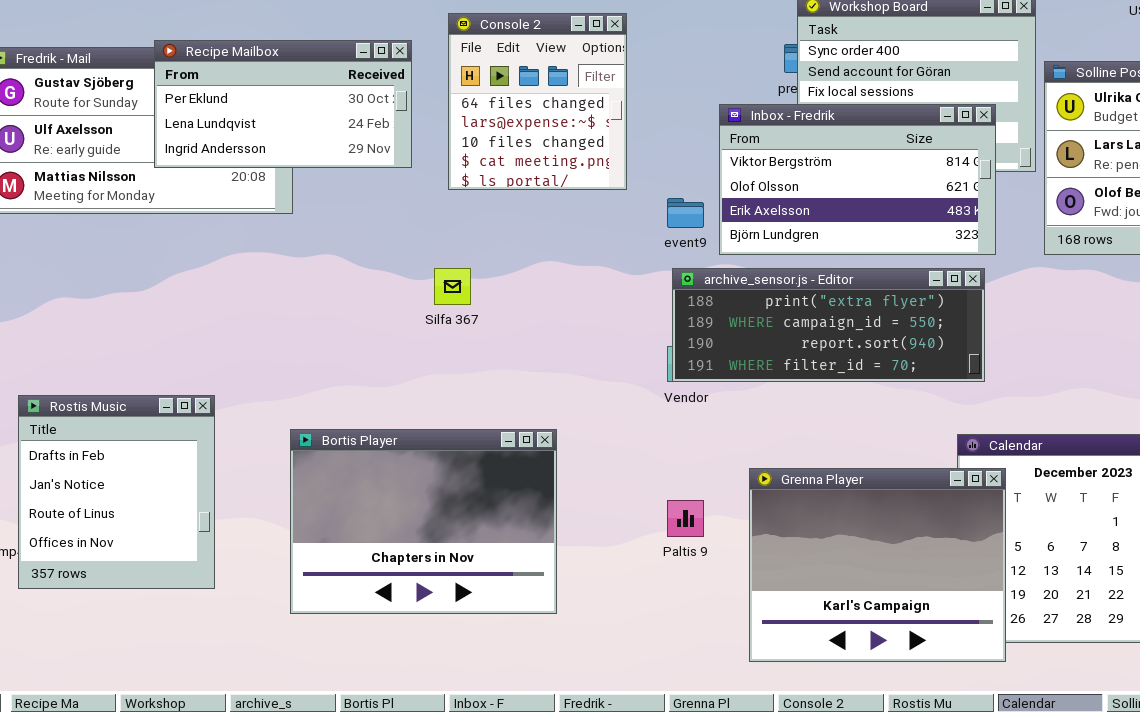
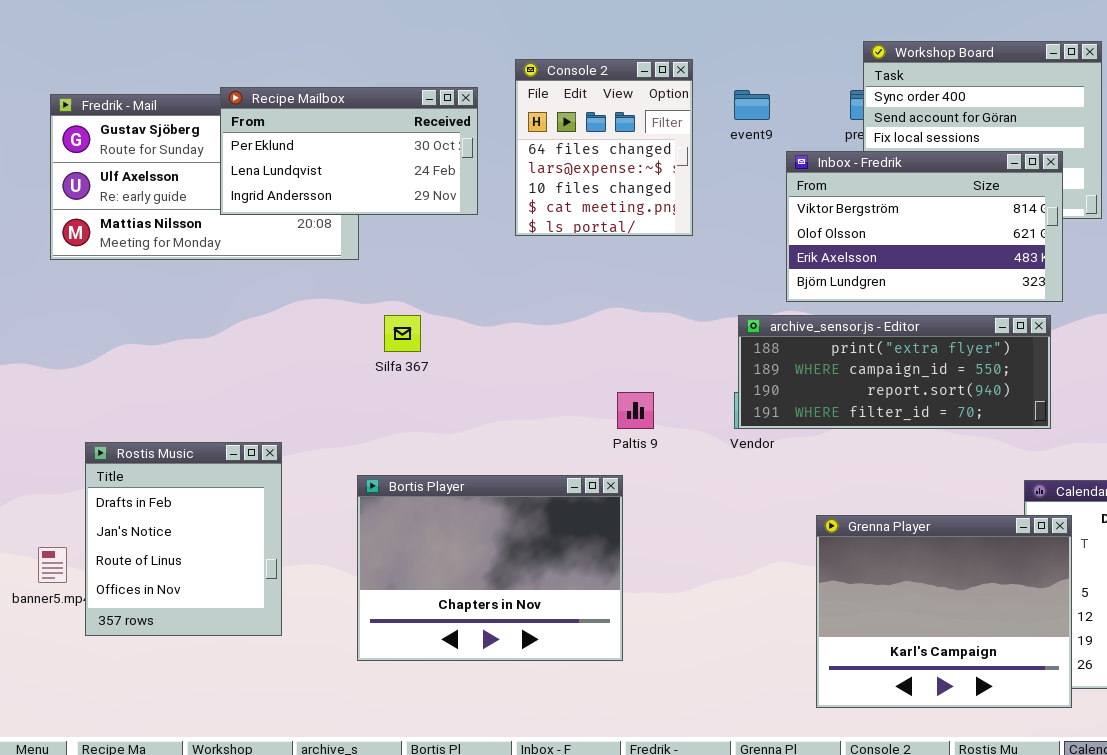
event9: [667,198,704,228] -> [734,90,770,120], moved
Silfa 367: [434,268,471,305] -> [384,315,421,352], moved
Paltis 9: [667,500,704,537] -> [617,392,654,429], moved

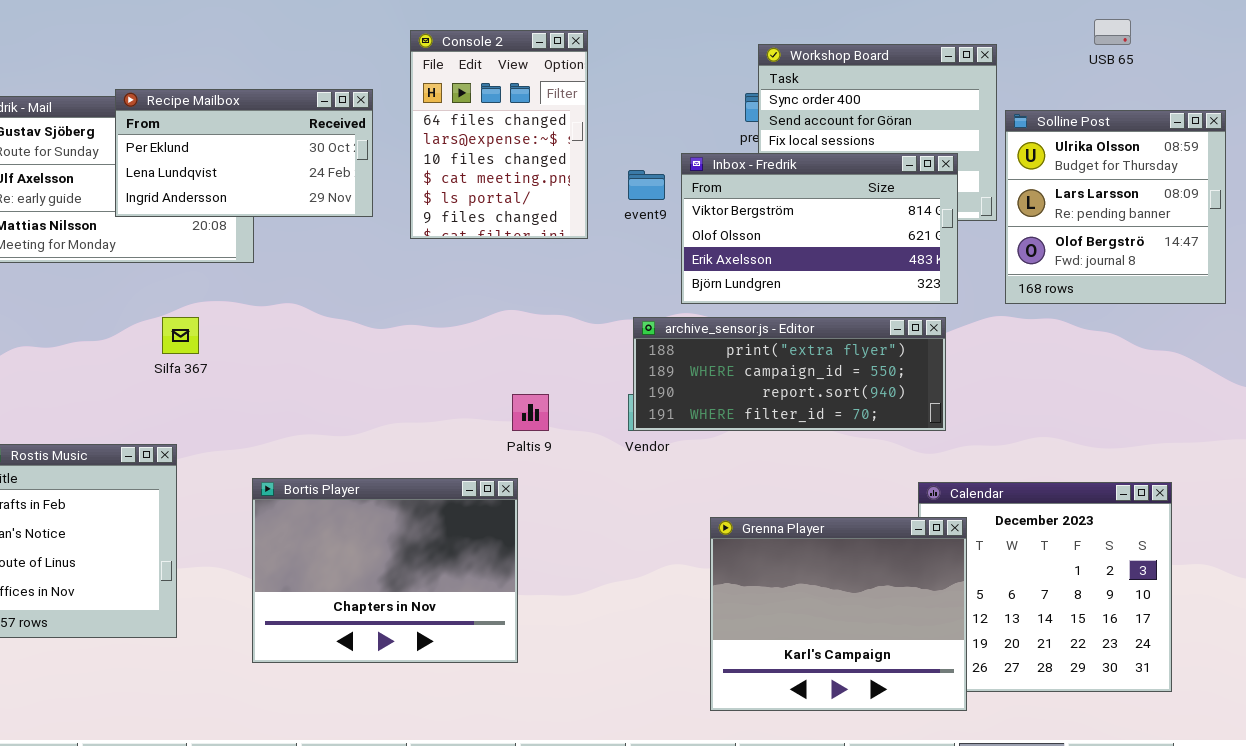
Console 2: [515,59,693,236] -> [410,30,588,239], resized
event9: [734,90,770,120] -> [628,170,665,200], moved
Silfa 367: [384,315,421,352] -> [162,317,199,354], moved

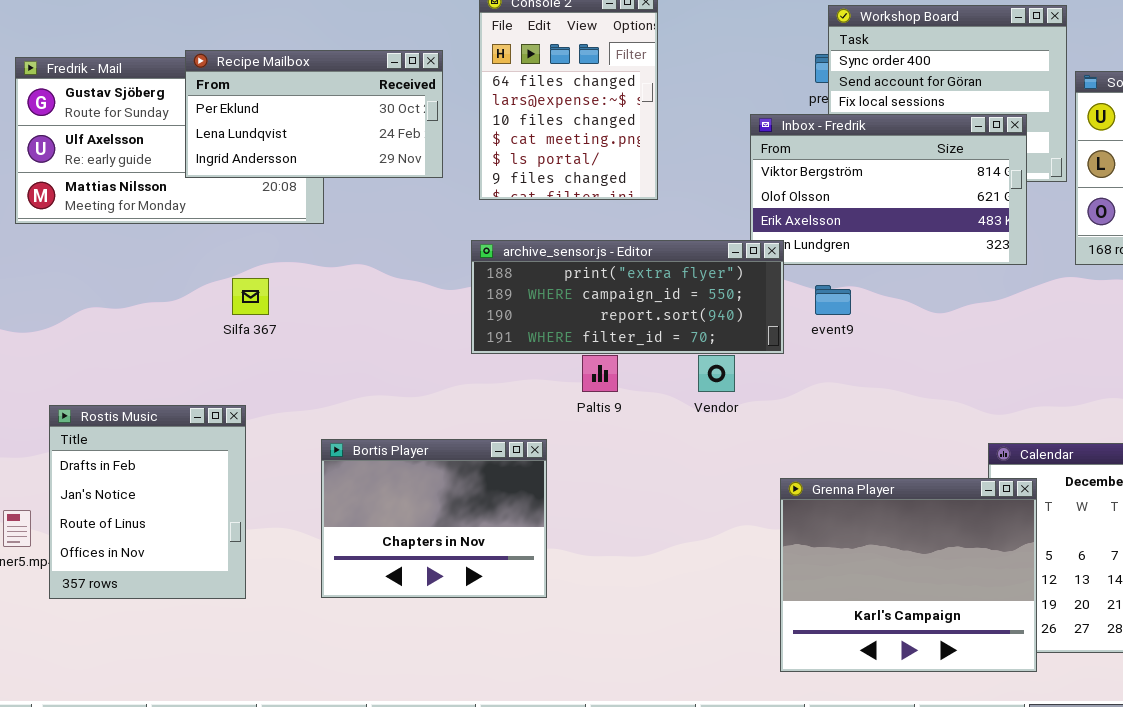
event9: [628,170,665,200] -> [815,285,851,315], moved
archive_sensor.js - Editor: [633,317,946,431] -> [471,240,784,354], moved
Bortis Player: [252,478,518,663] -> [321,439,547,598], resized

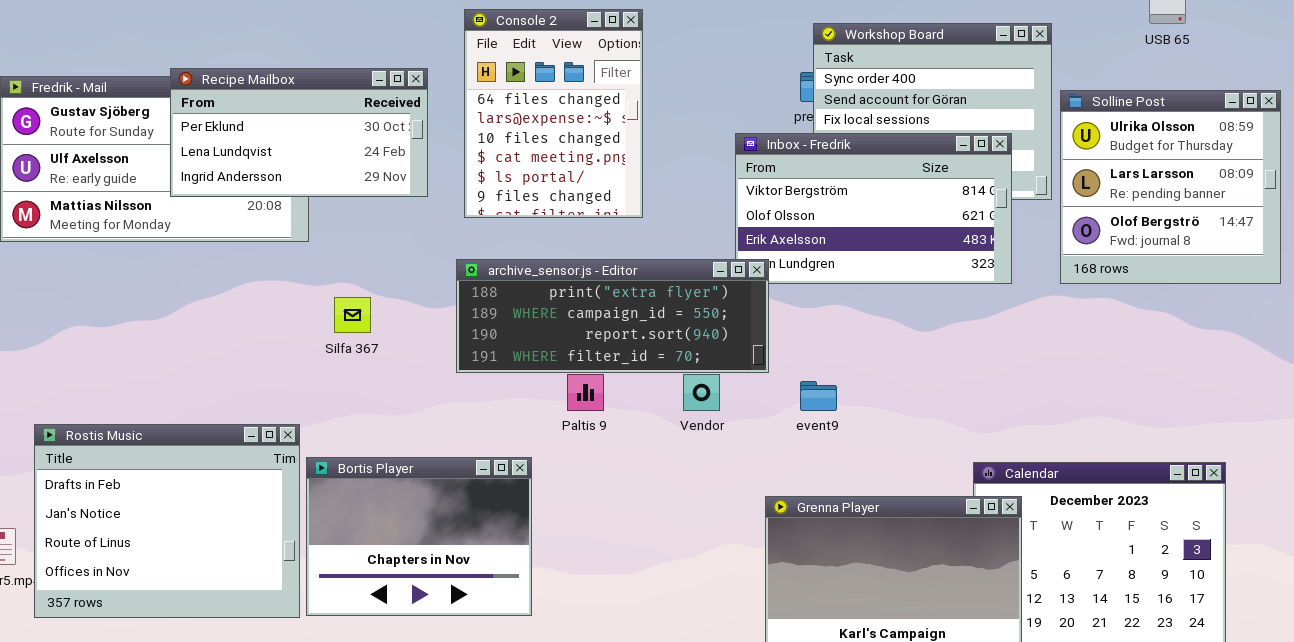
Silfa 367: [232,278,269,315] -> [334,297,371,333], moved
event9: [815,285,851,315] -> [800,381,837,411], moved
Rostis Music: [49,405,246,599] -> [34,424,300,618], resized

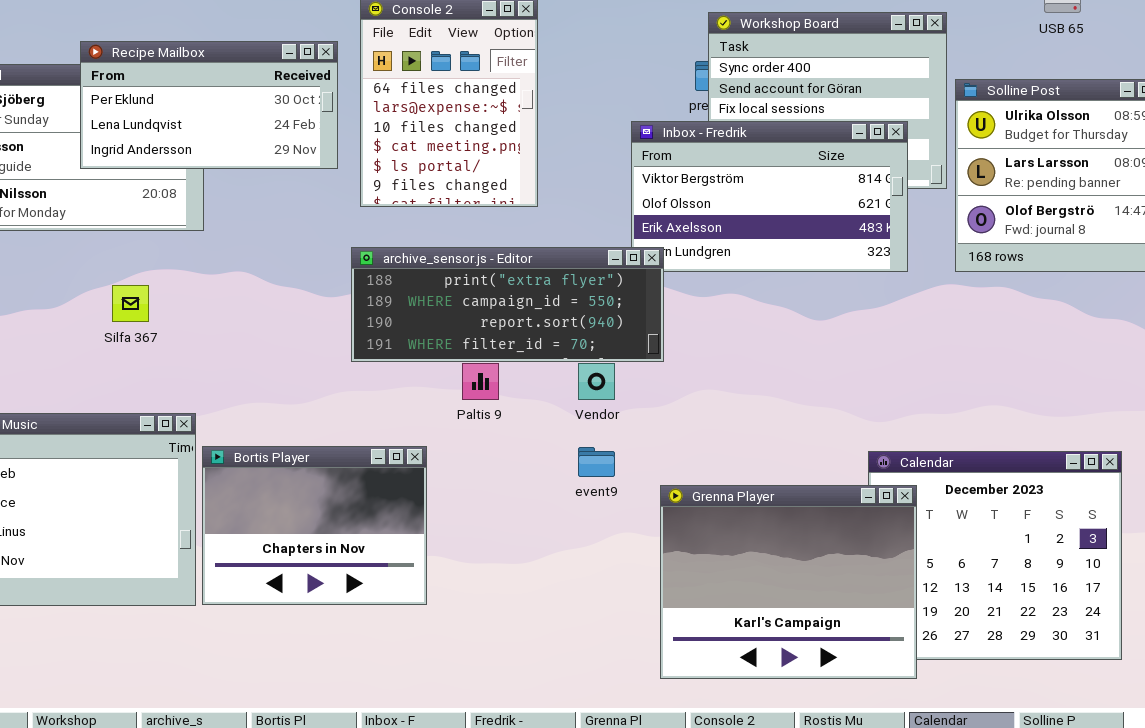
Recipe Mailbox: [170,68,428,197] -> [80,41,338,169], moved
Silfa 367: [334,297,371,333] -> [112,285,149,322], moved
event9: [800,381,837,411] -> [578,447,615,477], moved

